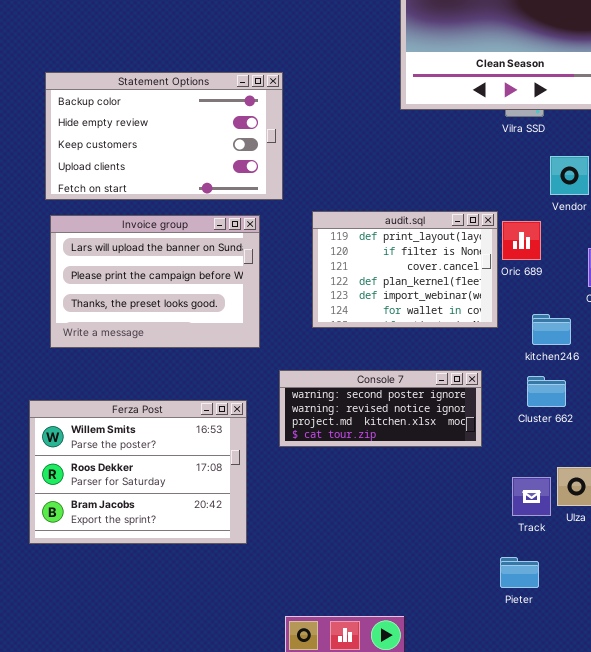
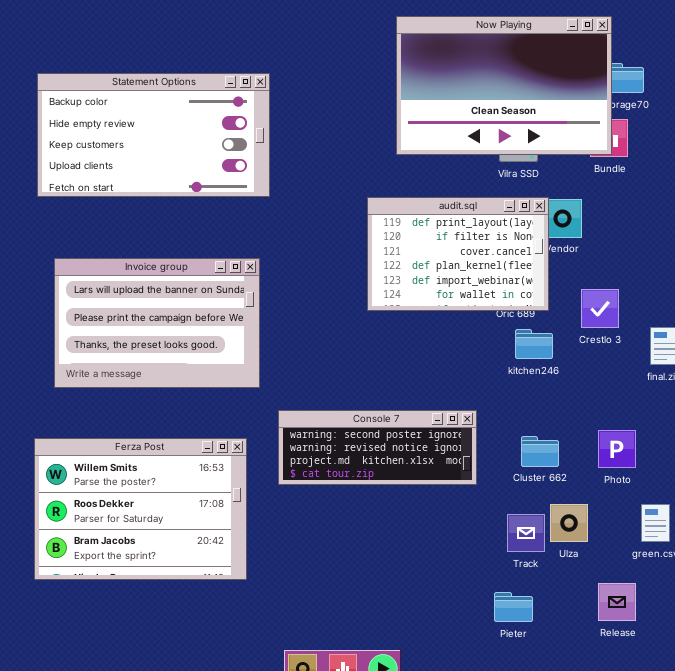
Statement Options: [45,72,283,200] -> [37,73,270,197], moved
audit.sql: [312,211,498,328] -> [367,197,549,311], moved
kitchen246: [532,314,571,345] -> [515,329,553,359], moved
Cluster 662: [527,376,566,407] -> [521,436,559,467], moved

